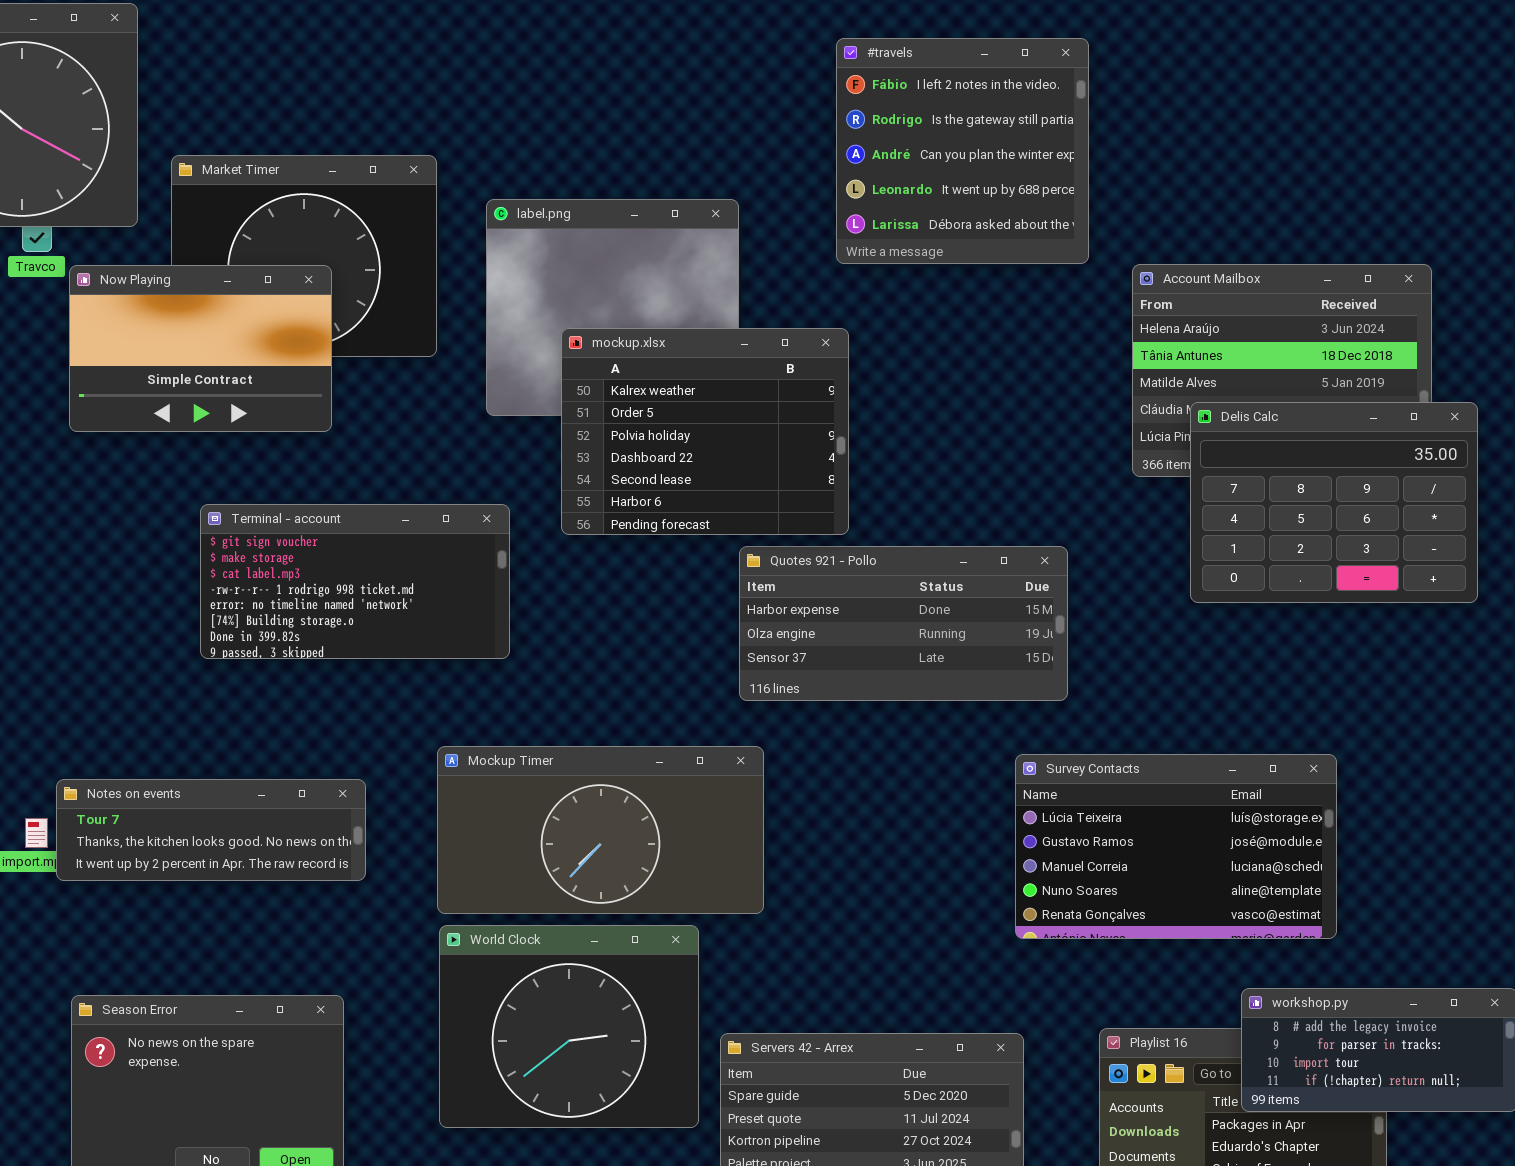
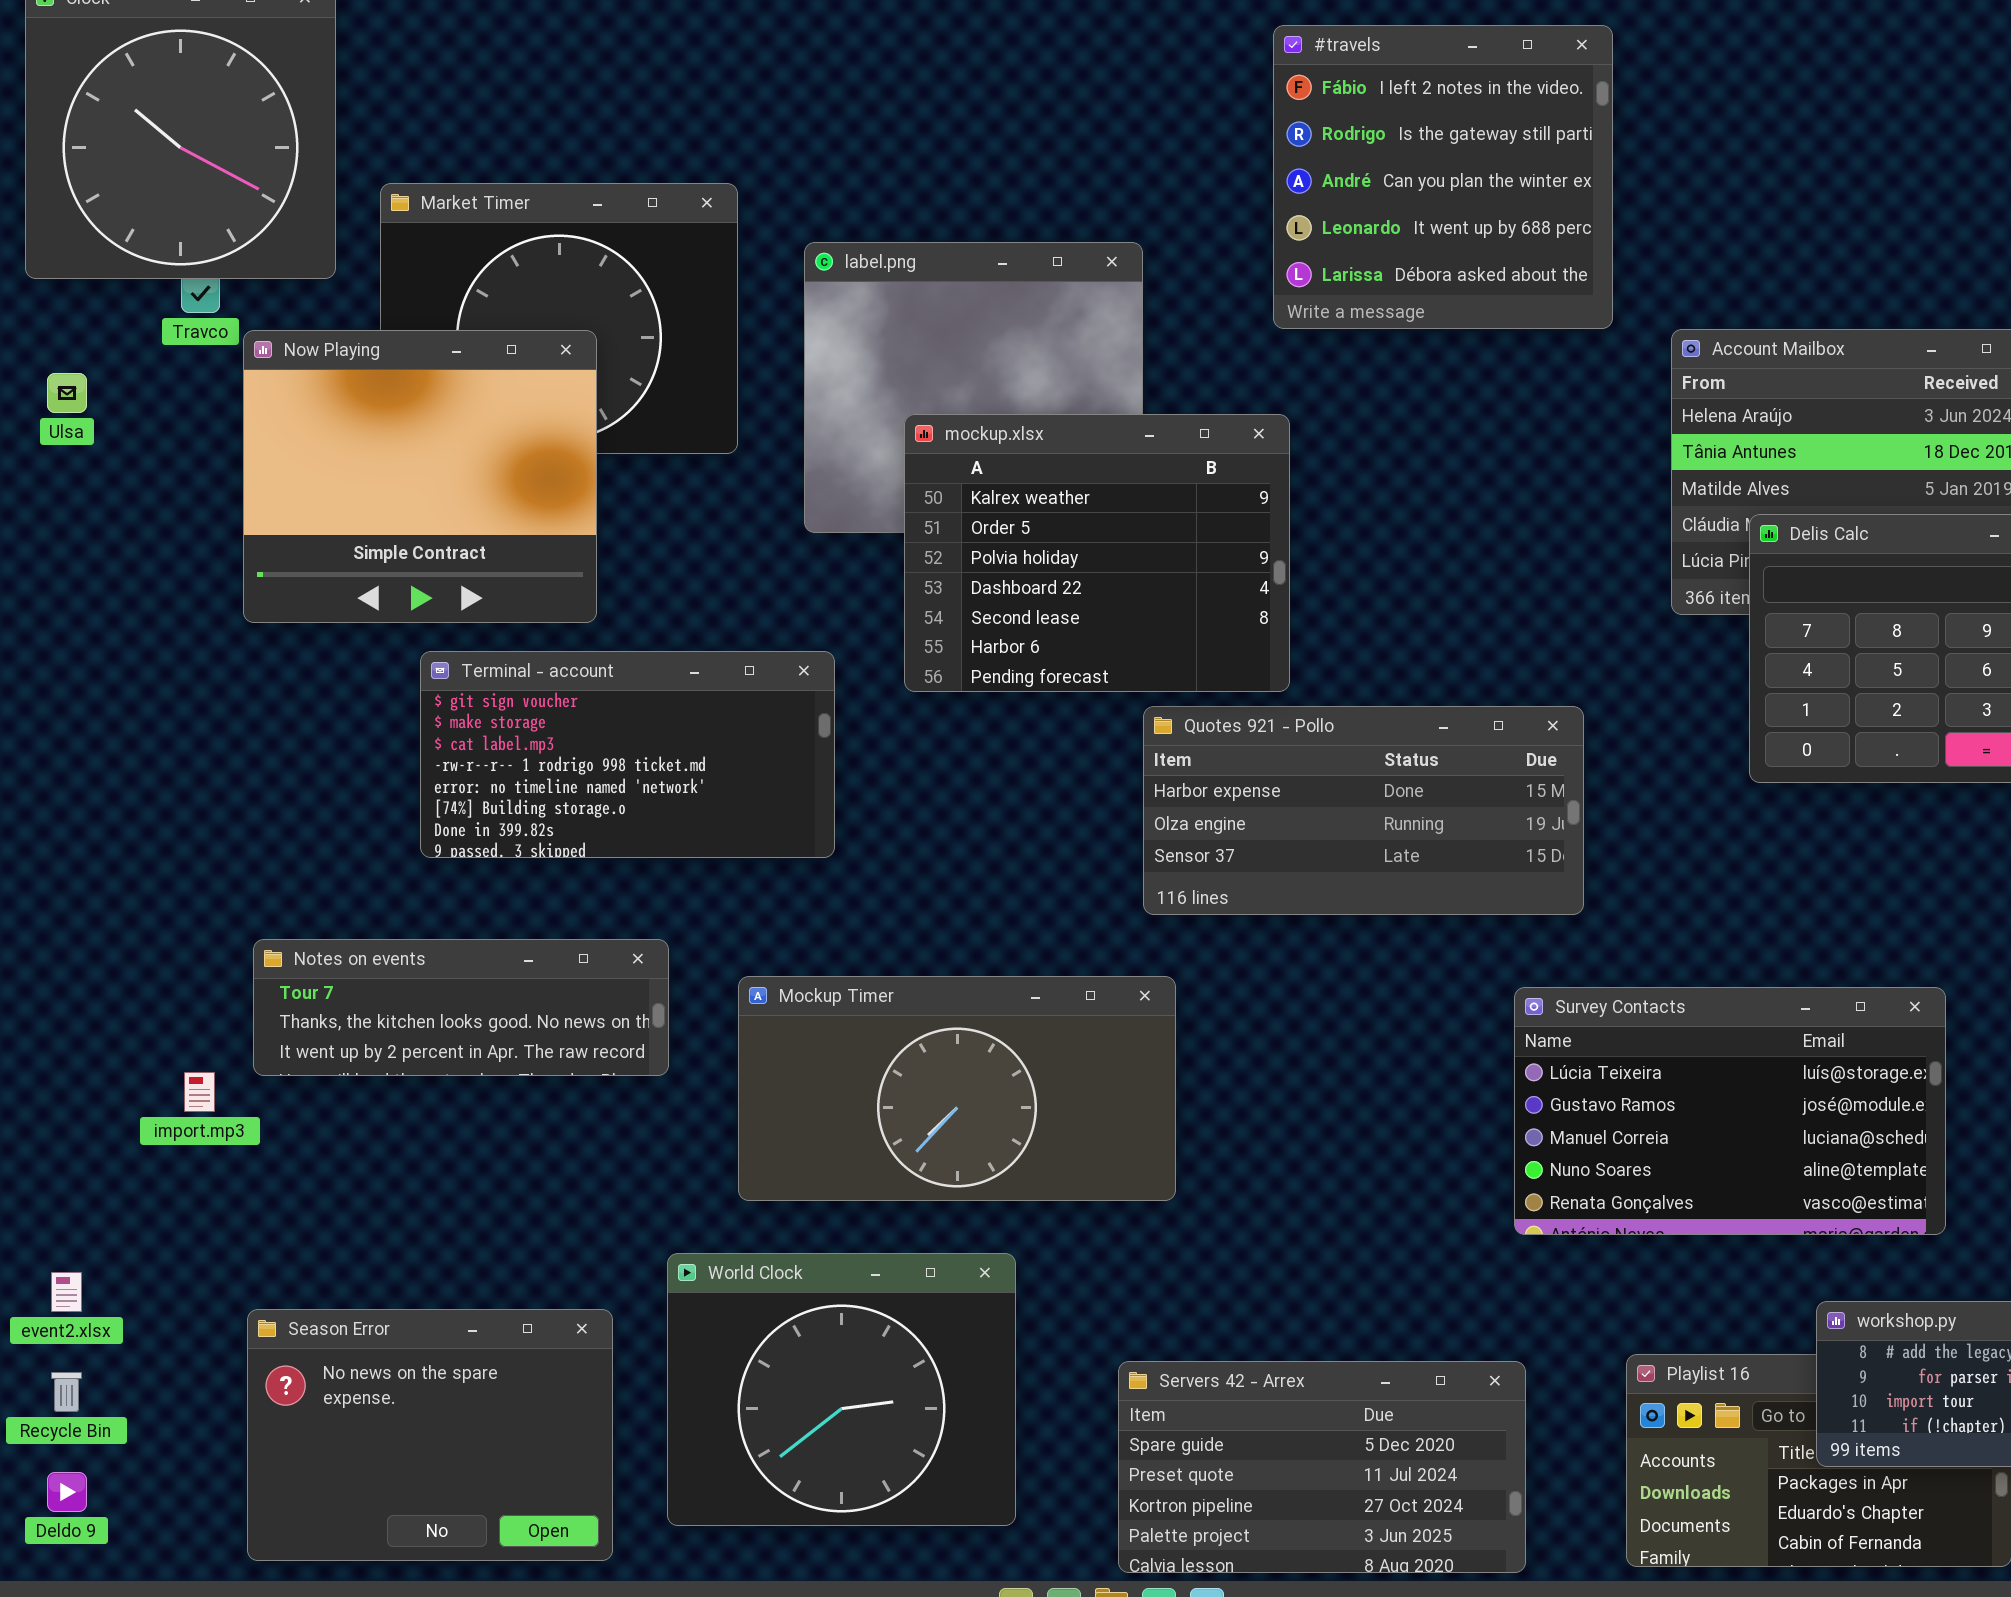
Now Playing: [69,265,332,432] -> [243,330,597,623], resized
Notes on events: [56,779,366,881] -> [253,939,669,1076], moved
World Clock: [439,925,699,1128] -> [667,1253,1016,1526], moved

